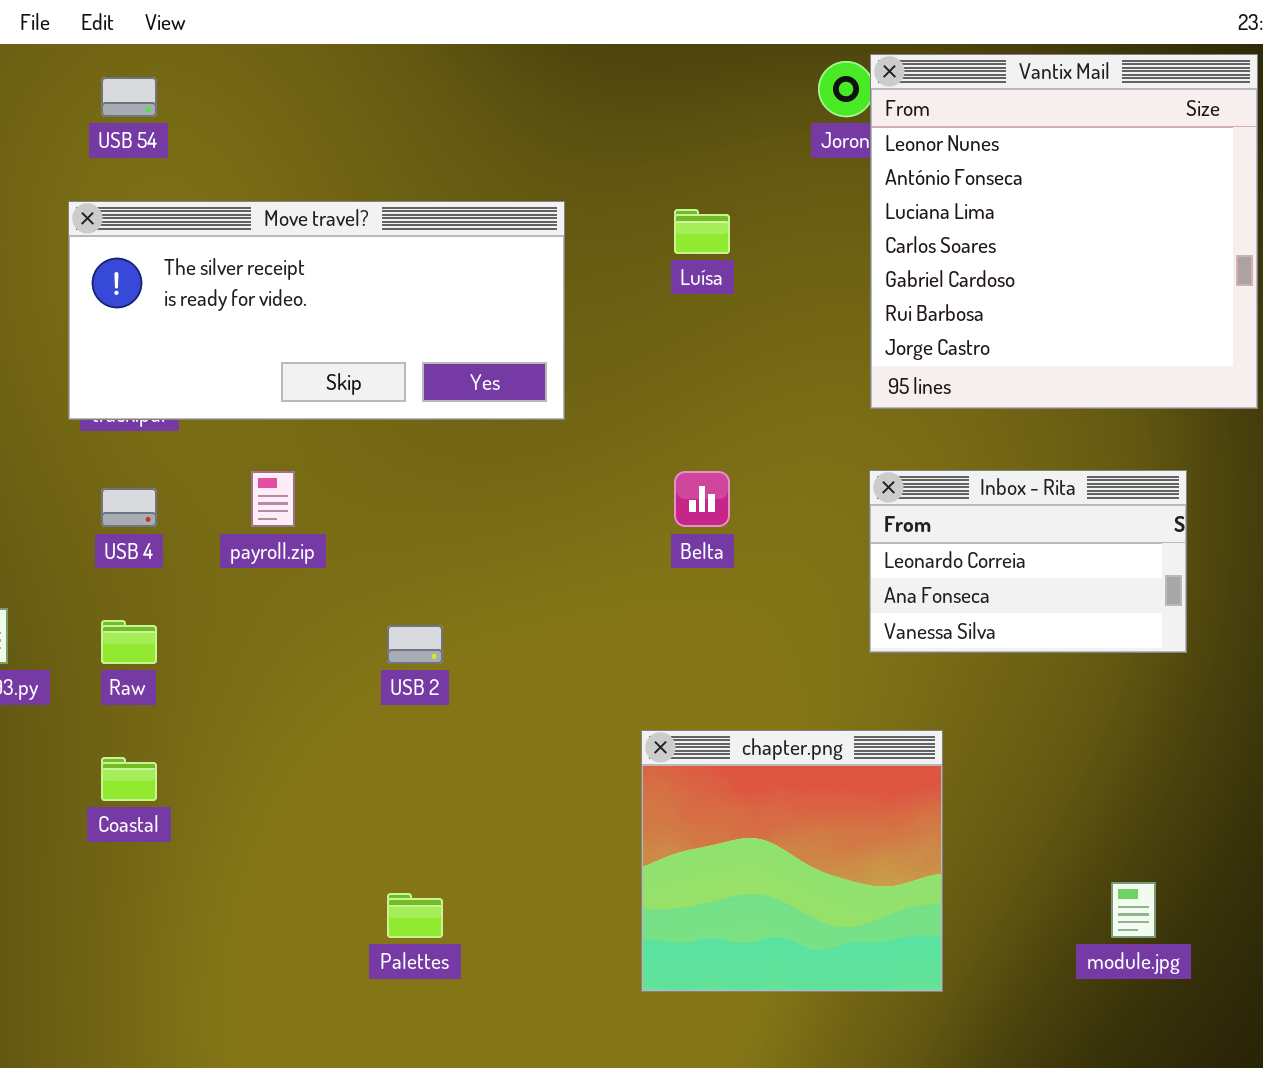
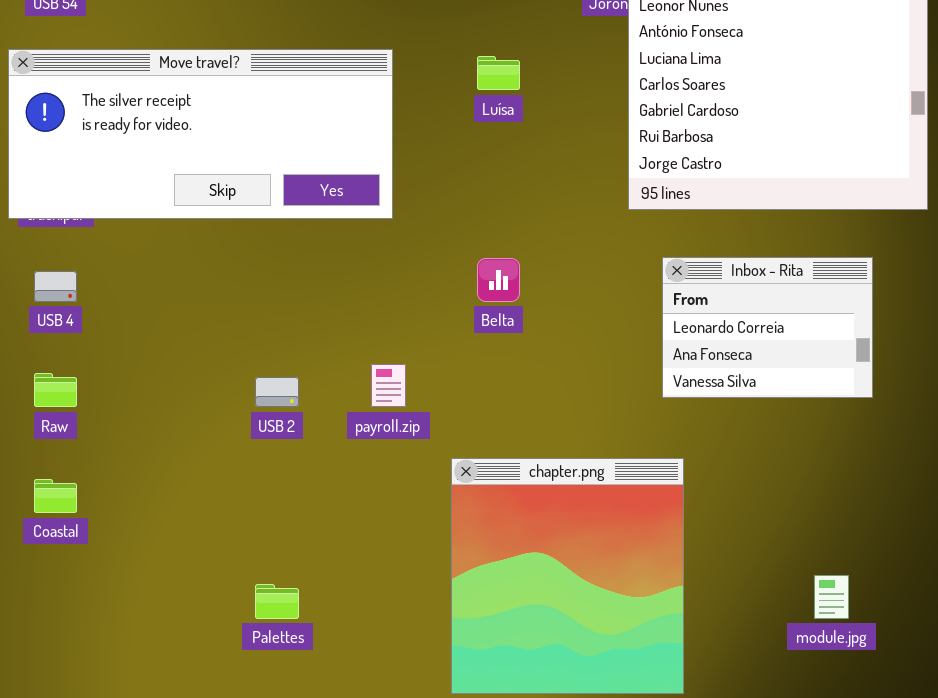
Inbox - Rita: [869,470,1187,653] -> [662,257,873,398], resized
payroll.zip: [251,471,295,527] -> [371,364,406,407], moved
chapter.png: [641,730,943,992] -> [451,458,684,694], resized

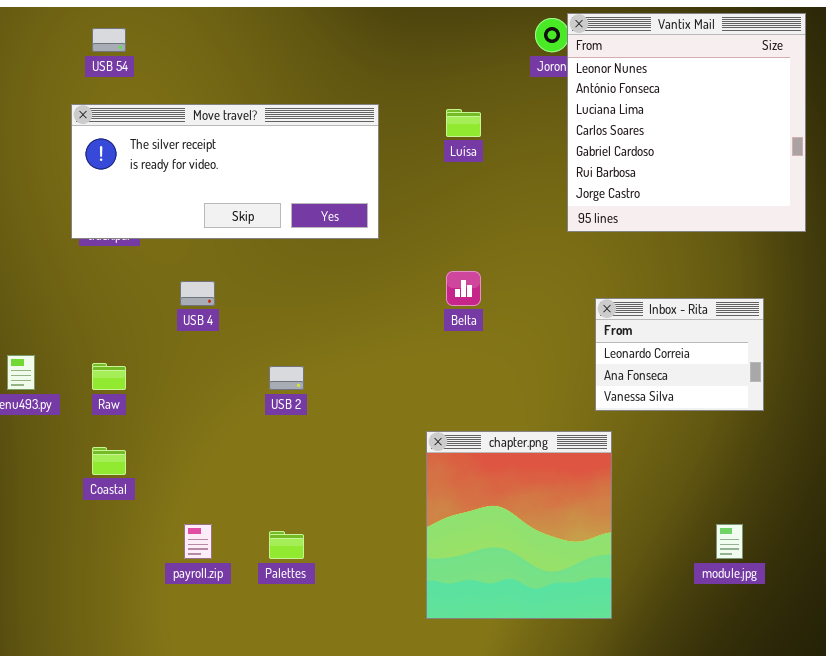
Inbox - Rita: [662,257,873,398] -> [595,298,764,411], moved
USB 4: [34,271,77,302] -> [180,281,215,306], moved
payroll.zip: [371,364,406,407] -> [184,524,212,559], moved

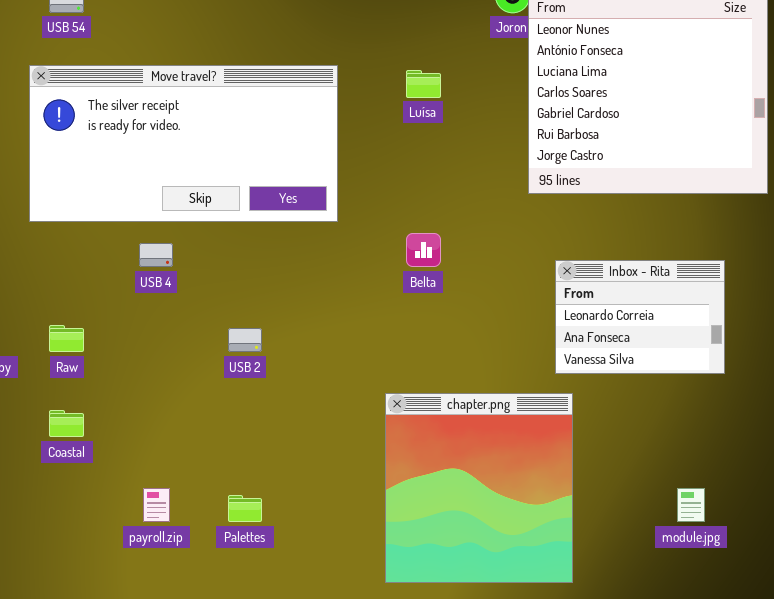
Move travel?: [71,104,379,239] -> [29,65,338,222], resized

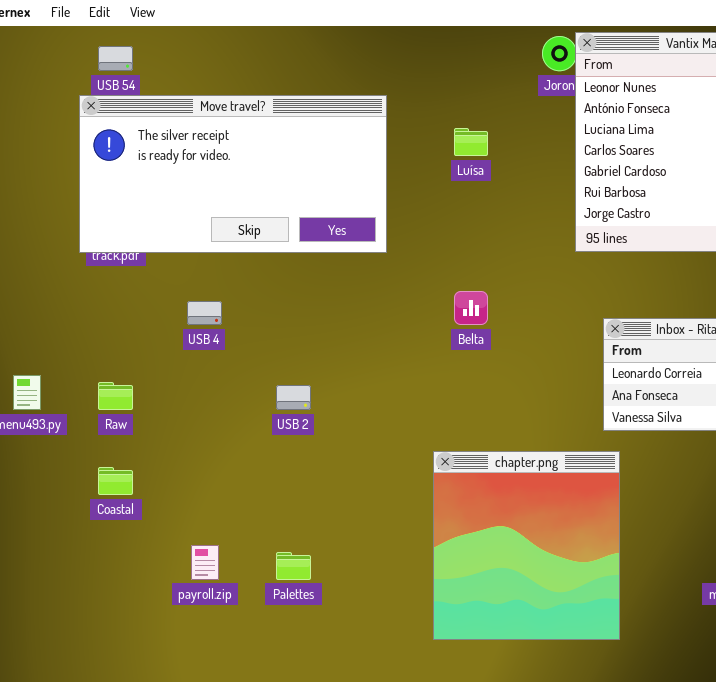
Move travel?: [29,65,338,222] -> [79,95,387,253], moved

